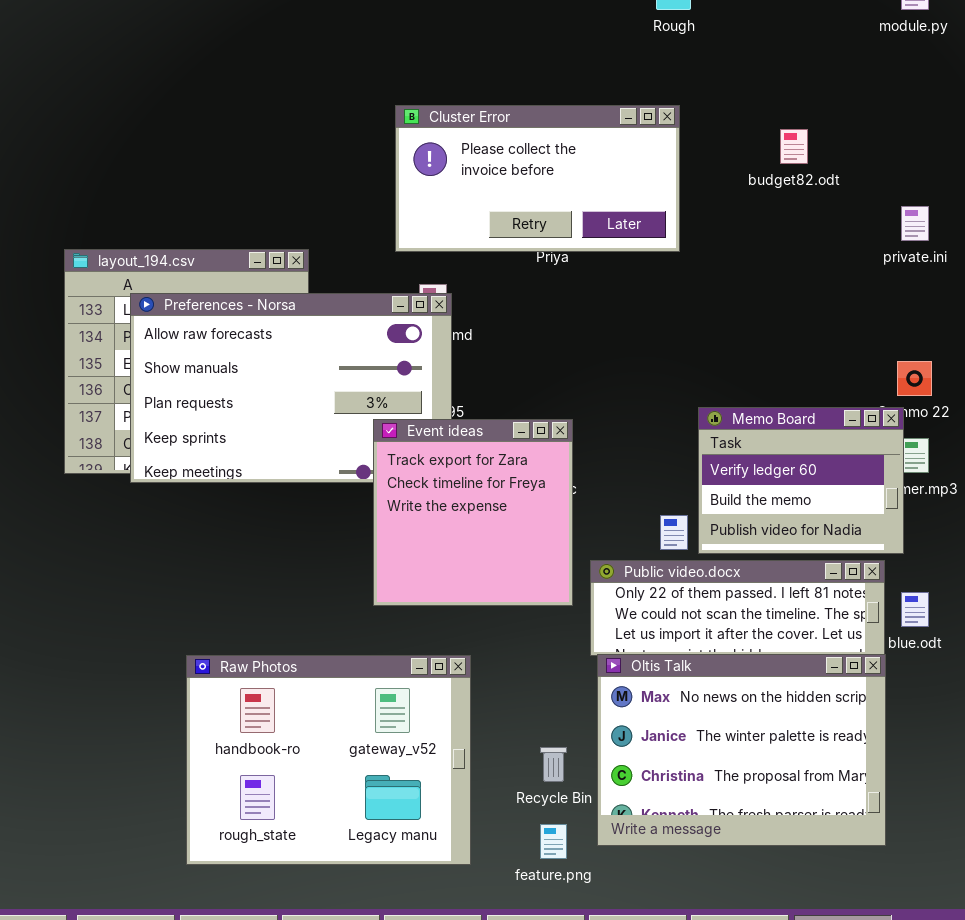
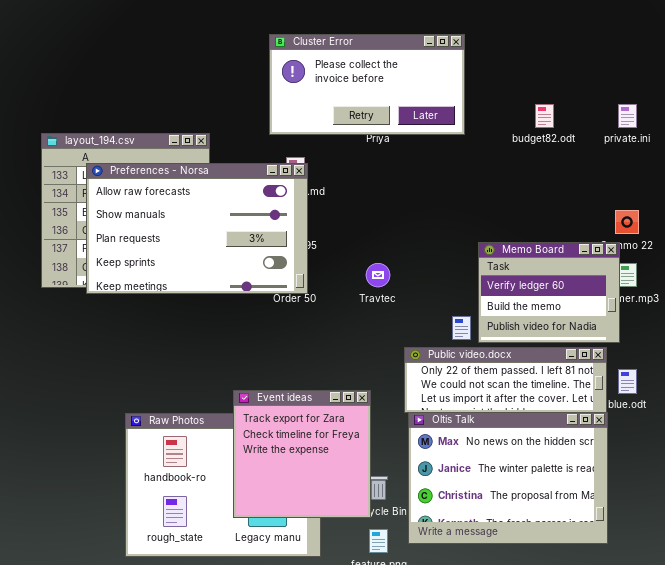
budget82.odt: [780,129,808,164] -> [535,104,554,128], moved
Event ideas: [373,419,573,606] -> [233,390,371,518], moved

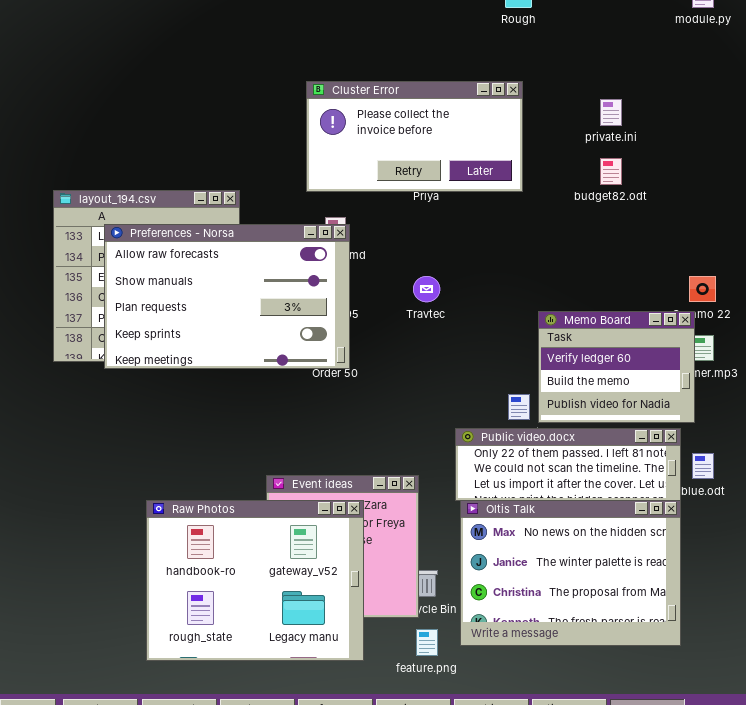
private.ini: [618,104,637,128] -> [600,99,622,126], moved
Travtec: [366,263,390,287] -> [413,276,440,302], moved
Raw Photos: [125,413,321,557] -> [146,500,364,661], raised

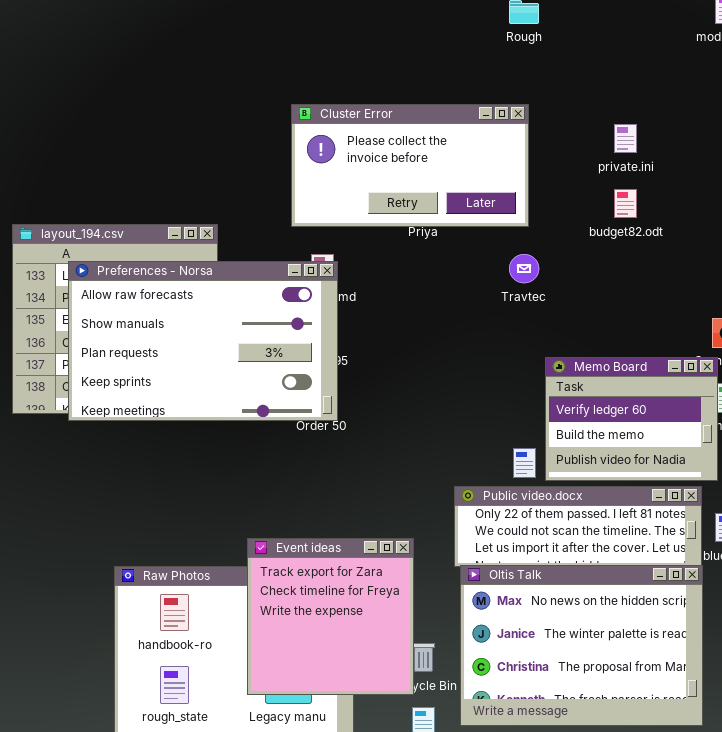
Travtec: [413,276,440,302] -> [509,254,539,283], moved
Event ideas: [266,475,419,618] -> [247,538,414,695], raised

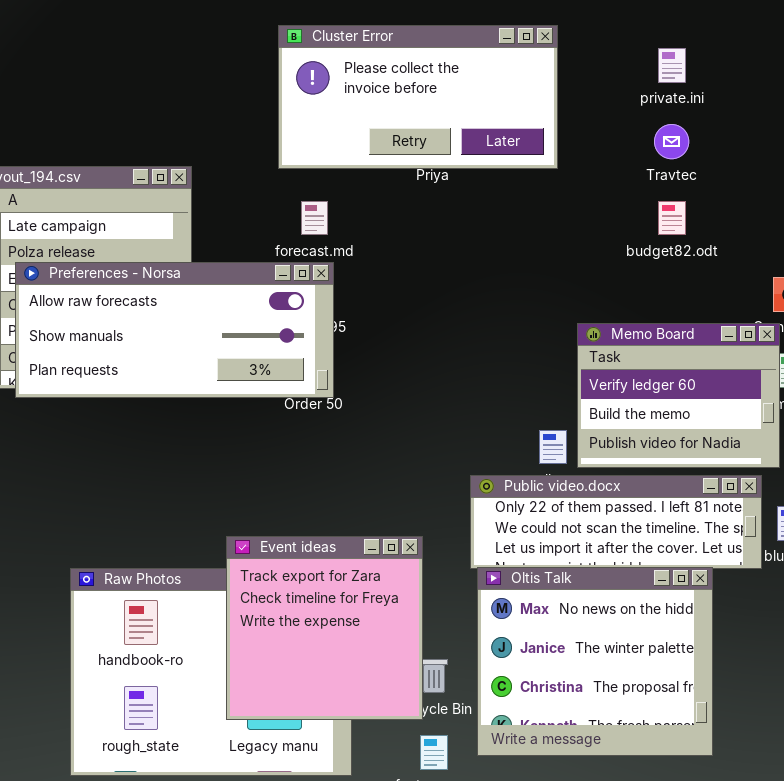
budget82.odt: [614,189,637,218] -> [658,201,686,235], moved
Travtec: [509,254,539,283] -> [654,124,689,159], moved
Preferences - Norsa: [68,261,338,421] -> [15,262,334,398], resized
Oltis Talk: [460,565,703,726] -> [477,567,713,756], resized

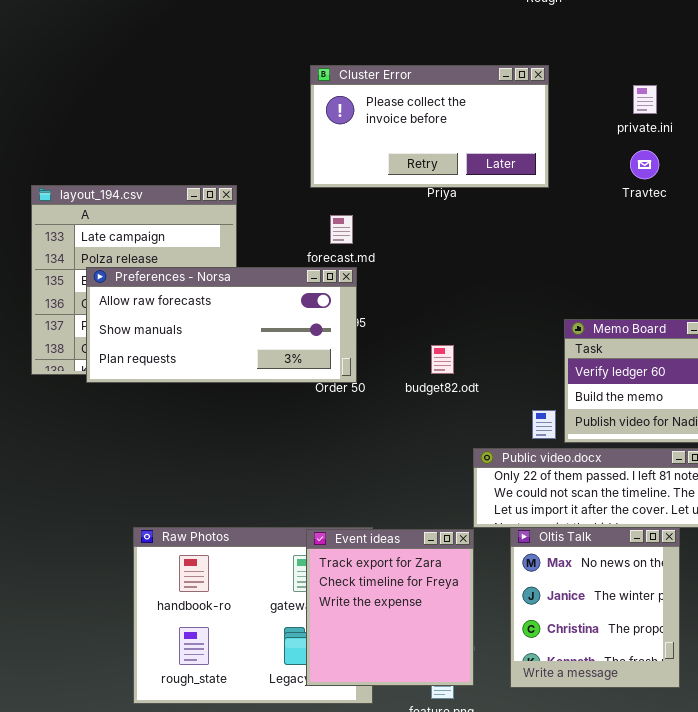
budget82.odt: [658,201,686,235] -> [431,345,454,374], moved
Event ideas: [226,536,423,720] -> [306,529,474,686], moved
Oltis Talk: [477,567,713,756] -> [510,527,680,688], resized

